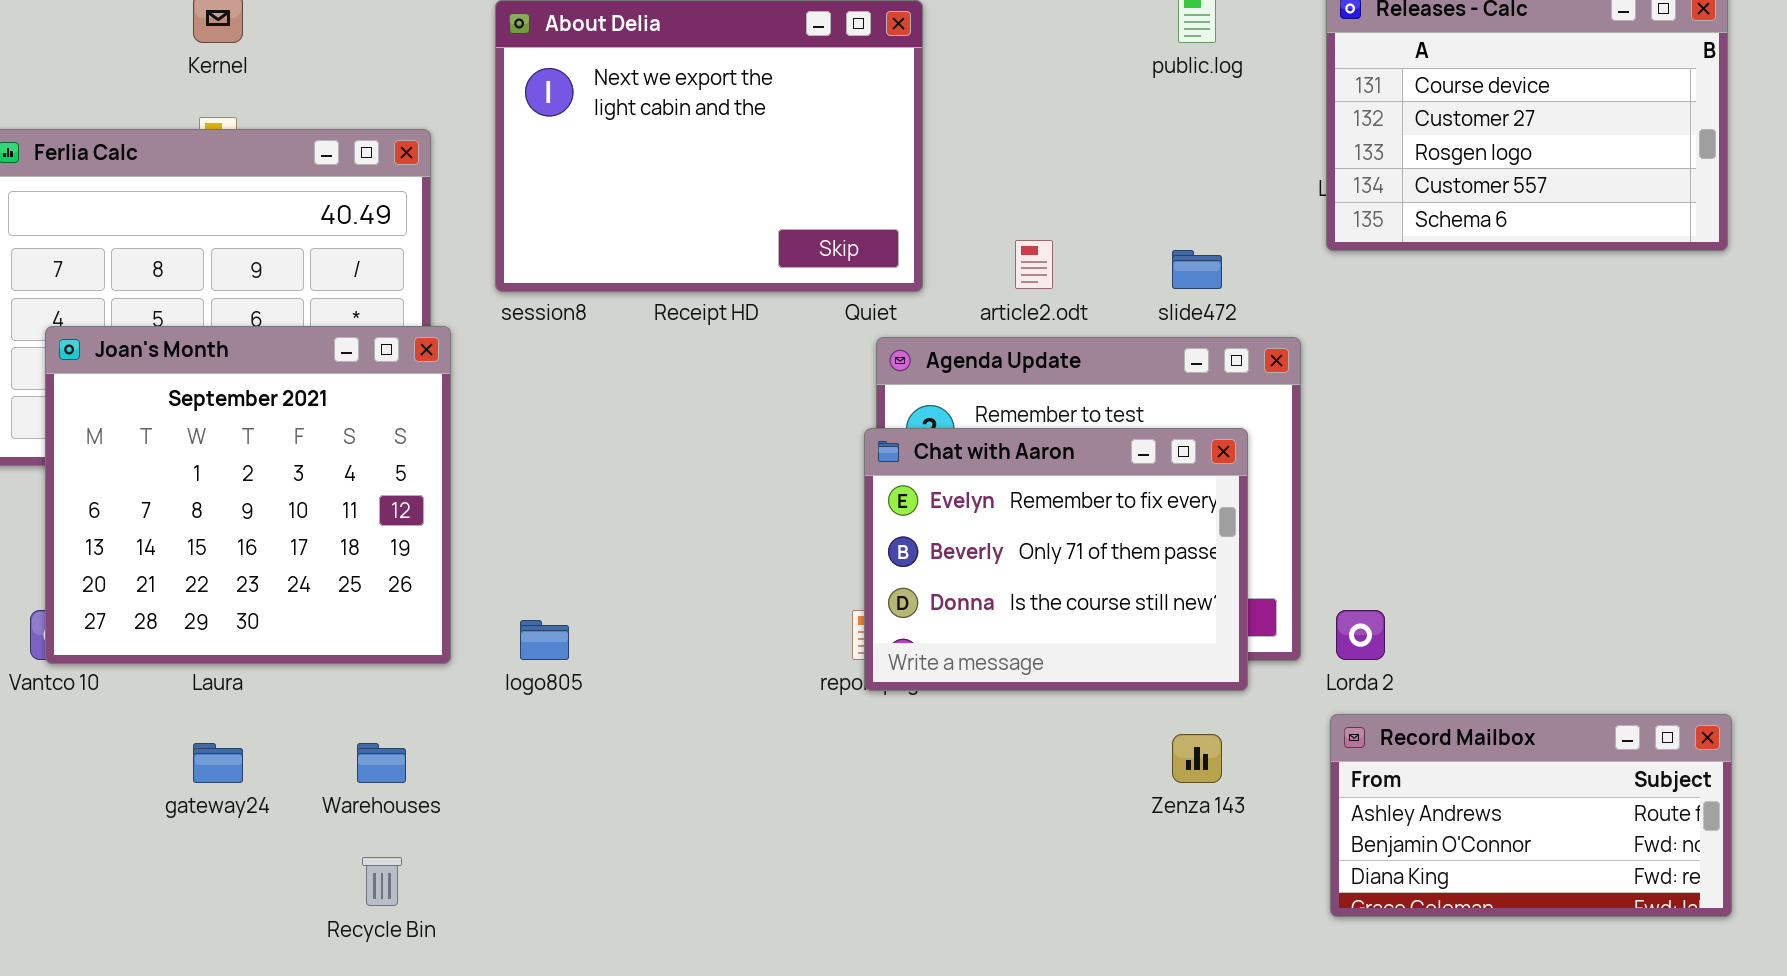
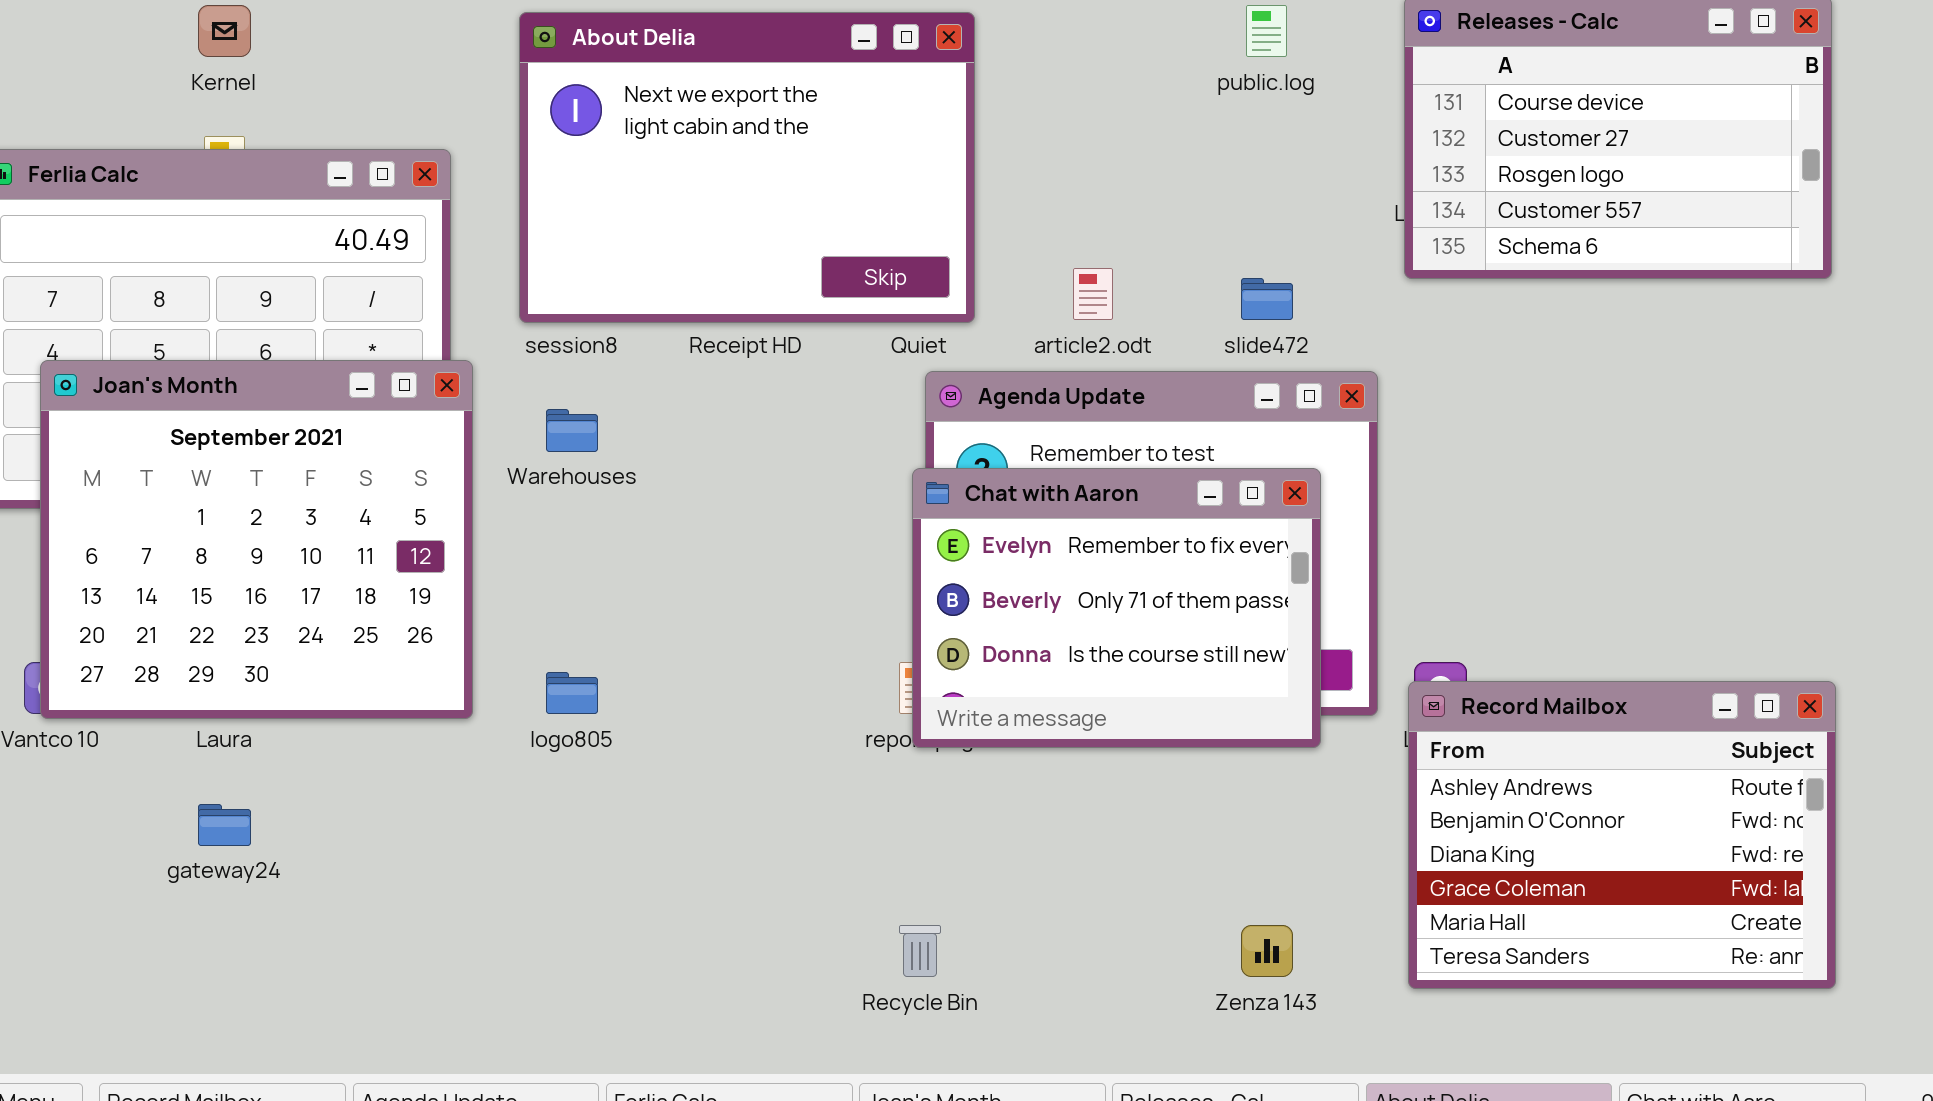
Record Mailbox: [1330,714,1732,917] -> [1408,681,1836,989], resized
Zenza 143: [1172,734,1222,783] -> [1241,925,1293,977], moved
Warehouses: [357,743,406,783] -> [546,409,598,452], moved
Recycle Bin: [362,857,402,906] -> [899,925,941,977], moved

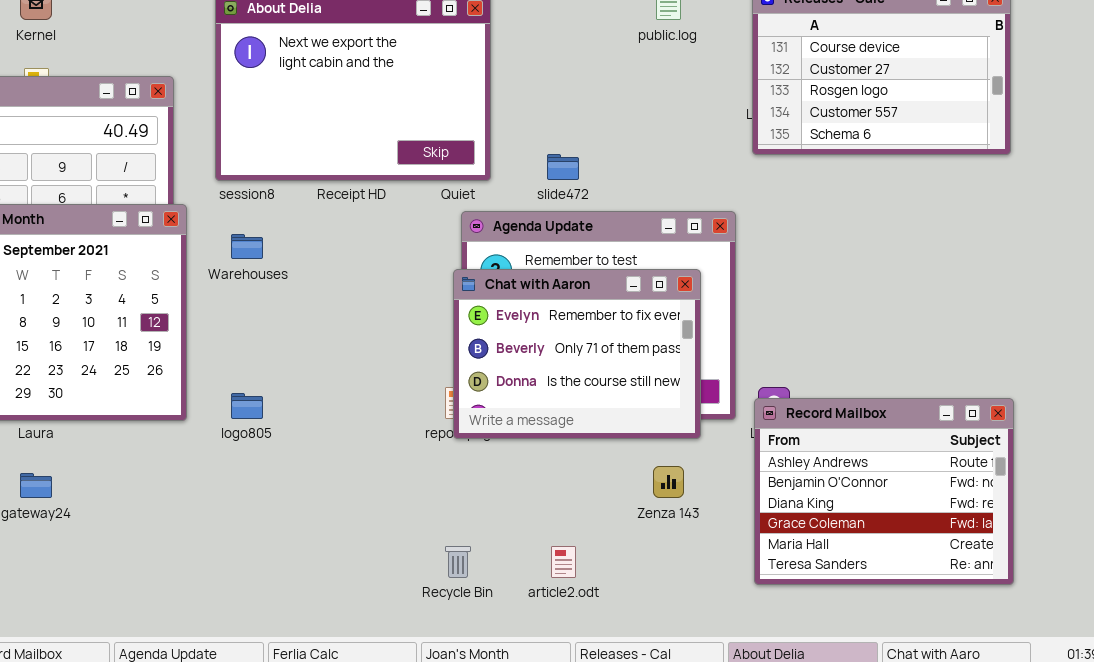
article2.odt: [1073,268,1113,320] -> [551,546,576,578], moved
slide472: [1241,278,1293,320] -> [547,154,579,180], moved
Zenza 143: [1241,925,1293,977] -> [653,466,684,498], moved

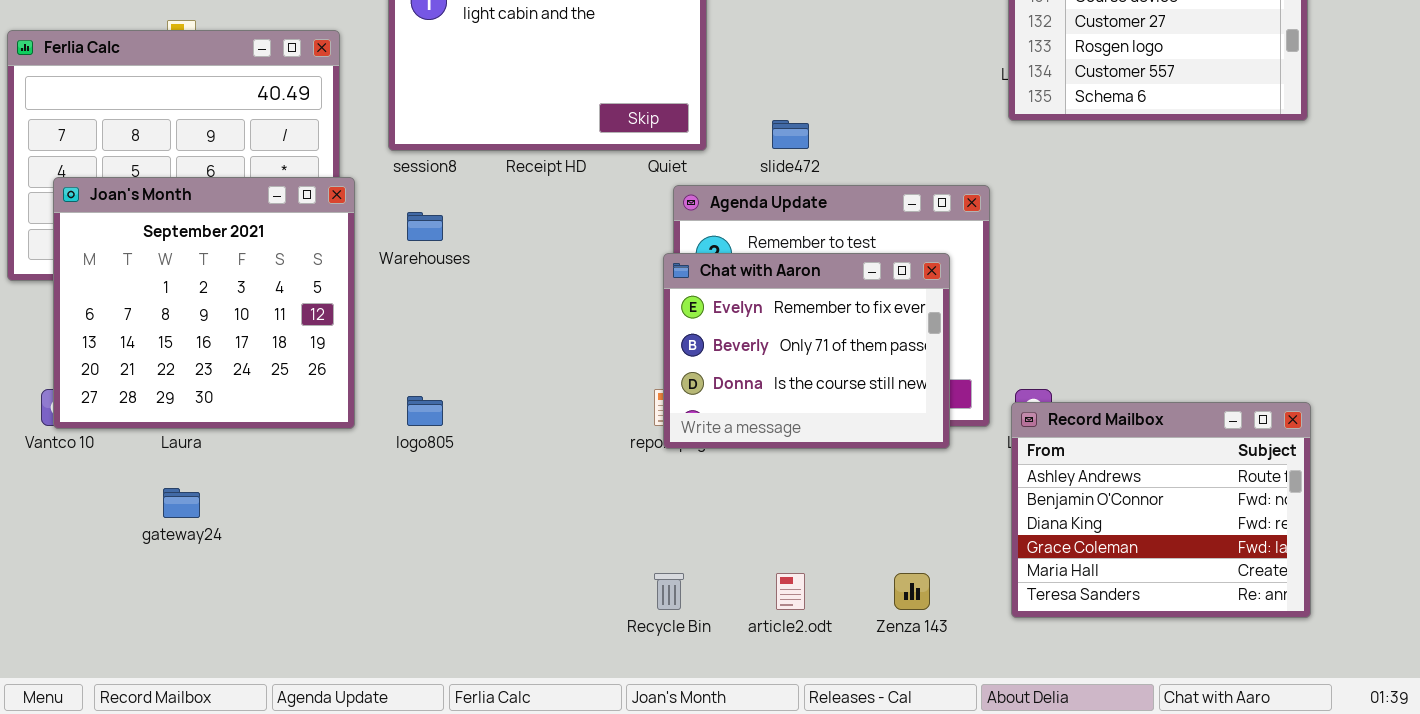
Zenza 143: [653,466,684,498] -> [894,573,930,610], moved

